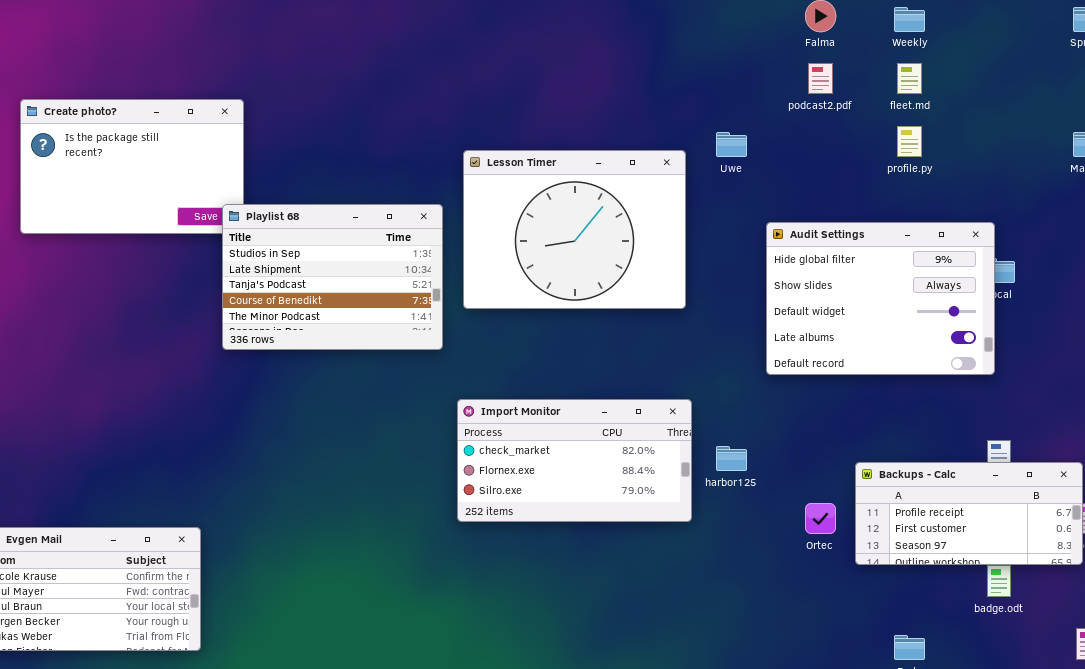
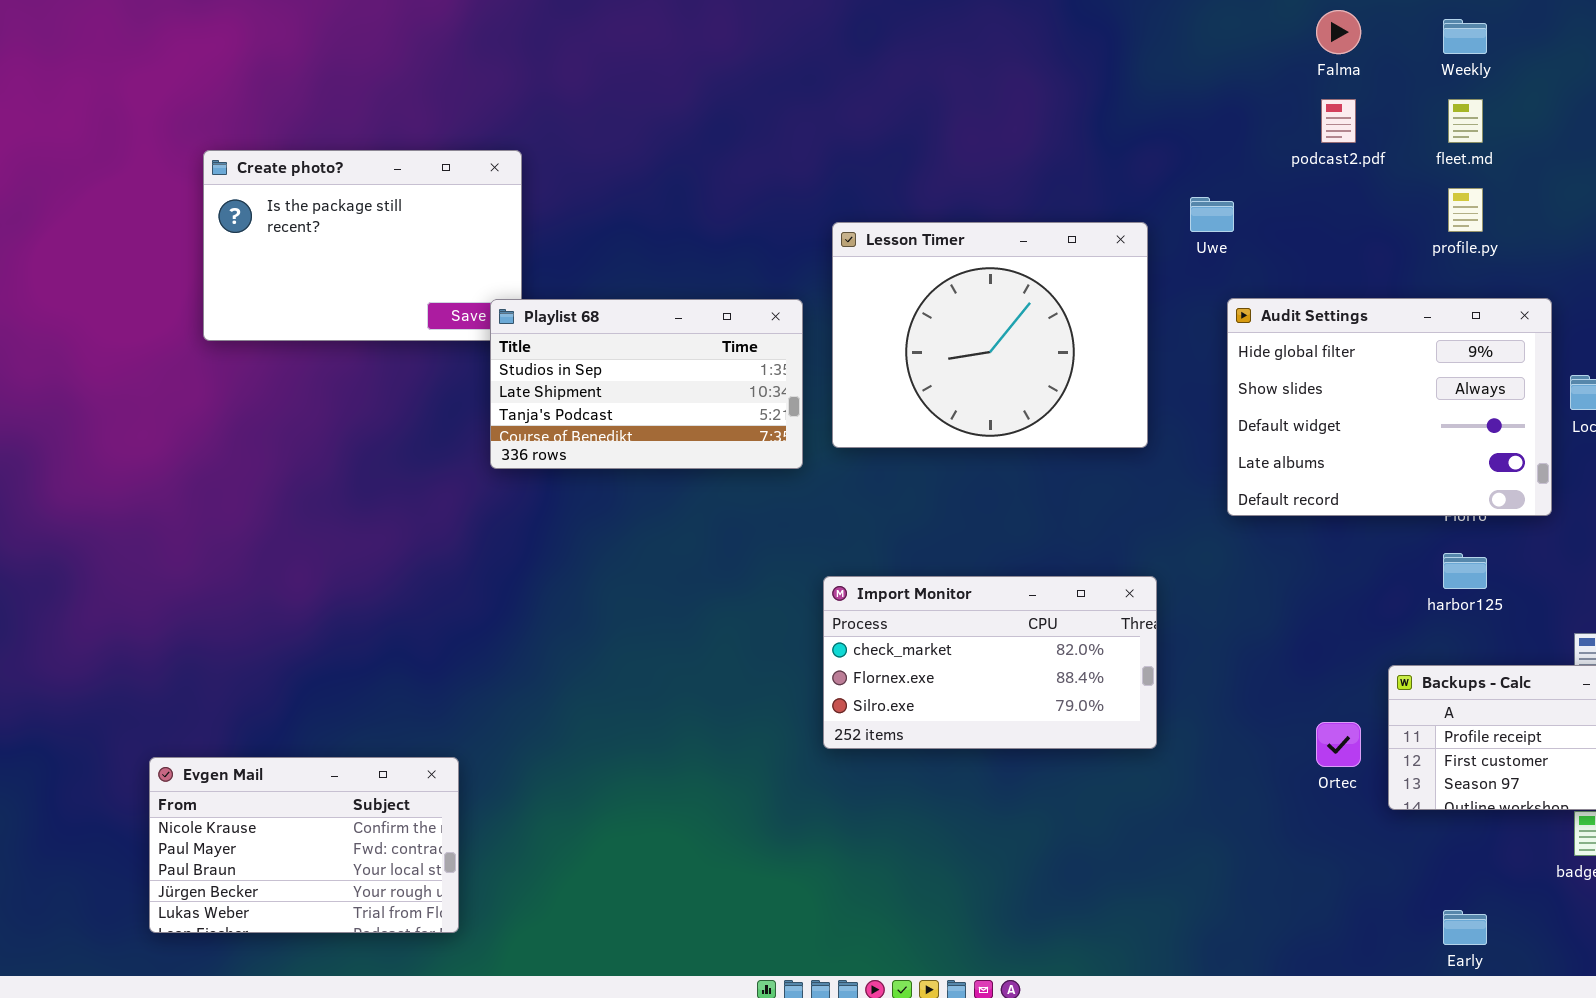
Playlist 68: [222,204,443,350] -> [490,299,803,469], resized
Audit Settings: [766,222,995,375] -> [1227,298,1552,516], moved
harbor125: [716,446,747,471] -> [1443,553,1487,589], moved

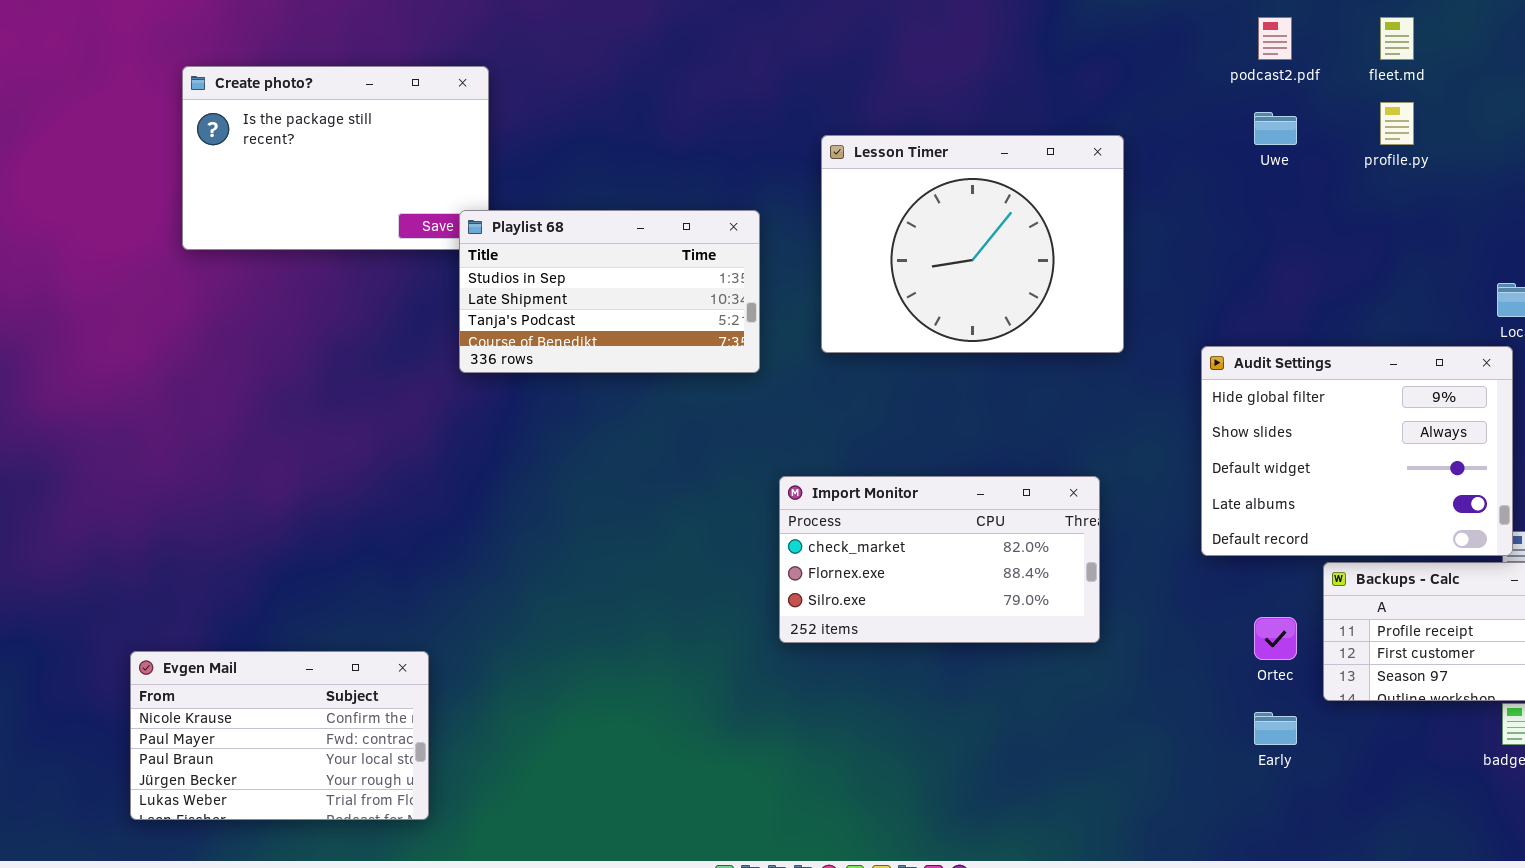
Uwe: [1190,197,1234,232] -> [1254,112,1297,145], moved
Lesson Timer: [832,222,1148,448] -> [821,135,1124,353], moved
Audit Settings: [1227,298,1552,516] -> [1201,346,1513,556], moved
Early: [1443,910,1487,945] -> [1254,712,1297,745], moved

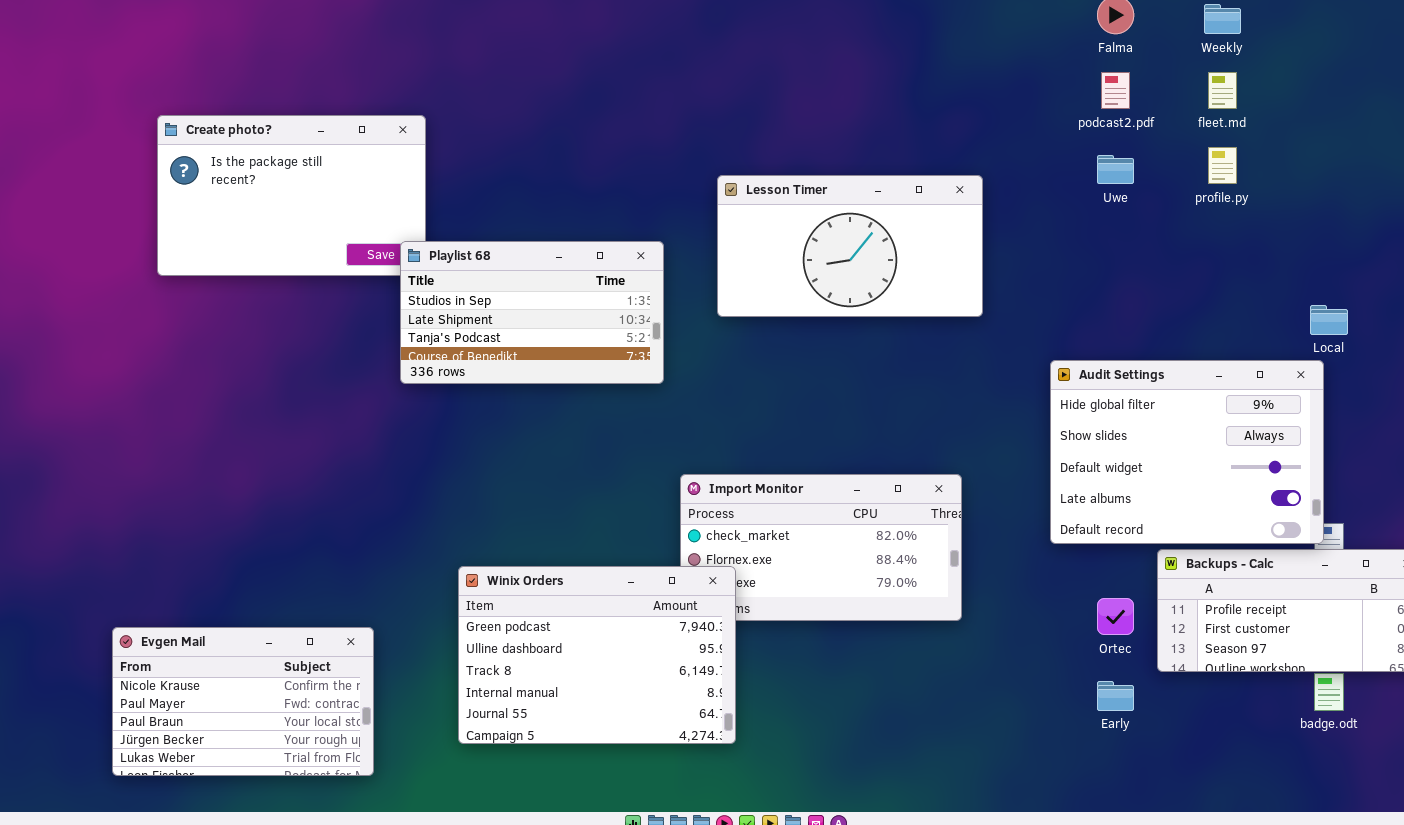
Lesson Timer: [821,135,1124,353] -> [717,175,983,317], resized
Winix Orders: none -> [458,566,736,744], opened

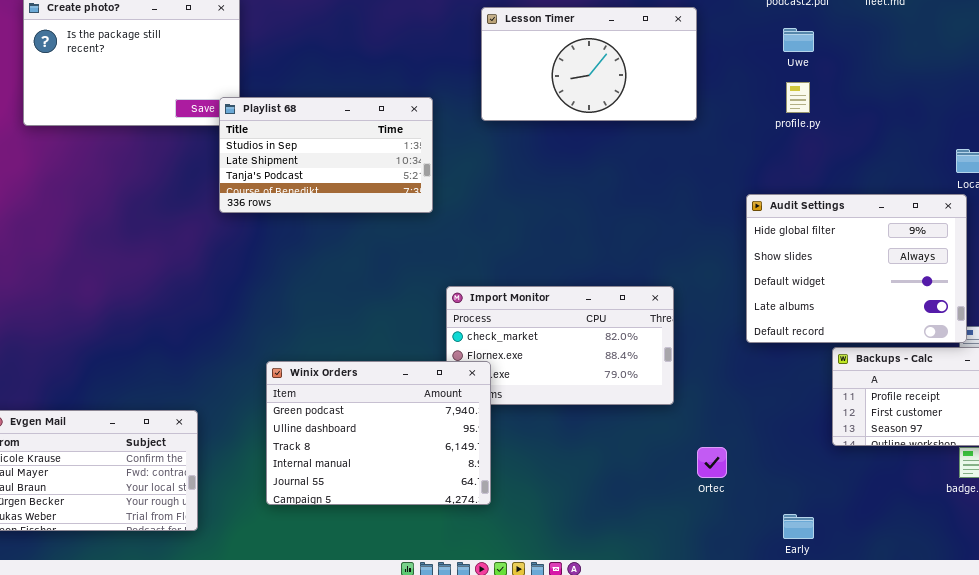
profile.py: [1208,147,1237,184] -> [786,82,810,113], moved
Lesson Timer: [717,175,983,317] -> [481,7,697,121], moved
Ortec: [1097,598,1134,635] -> [697,447,727,478], moved
Early: [1097,681,1134,711] -> [783,514,814,539], moved

